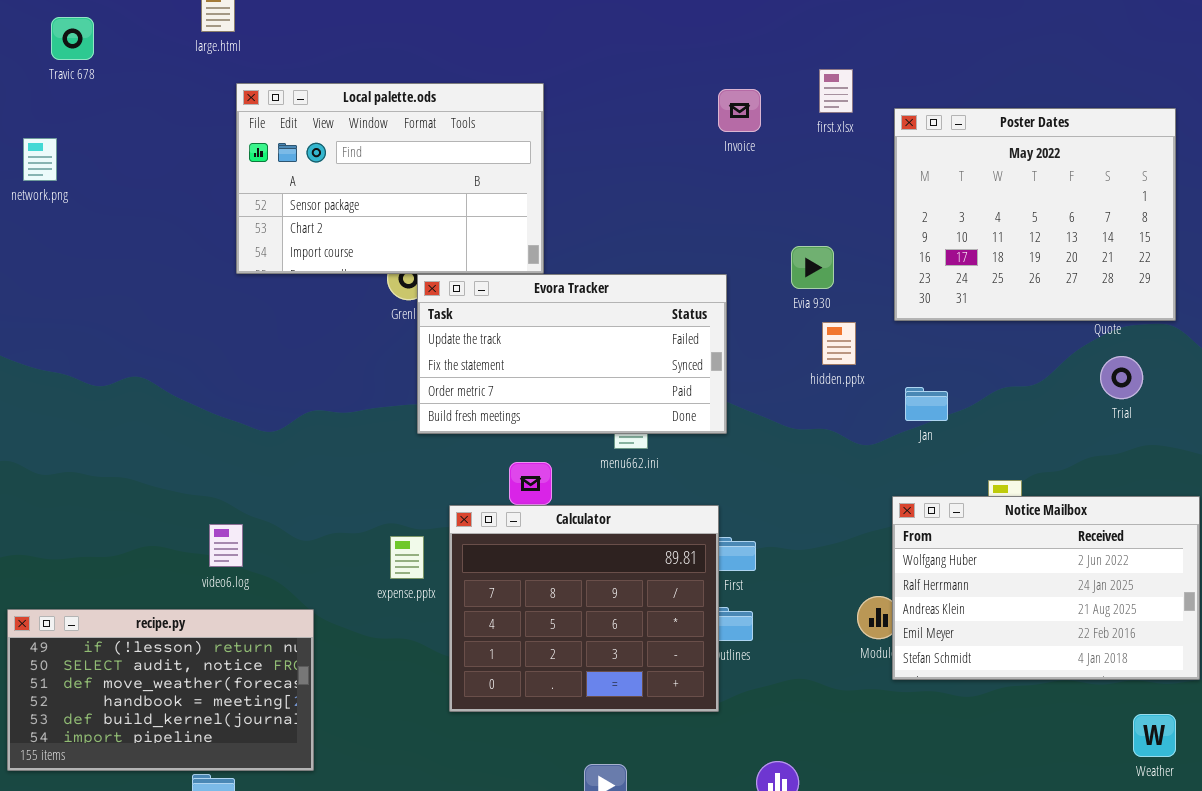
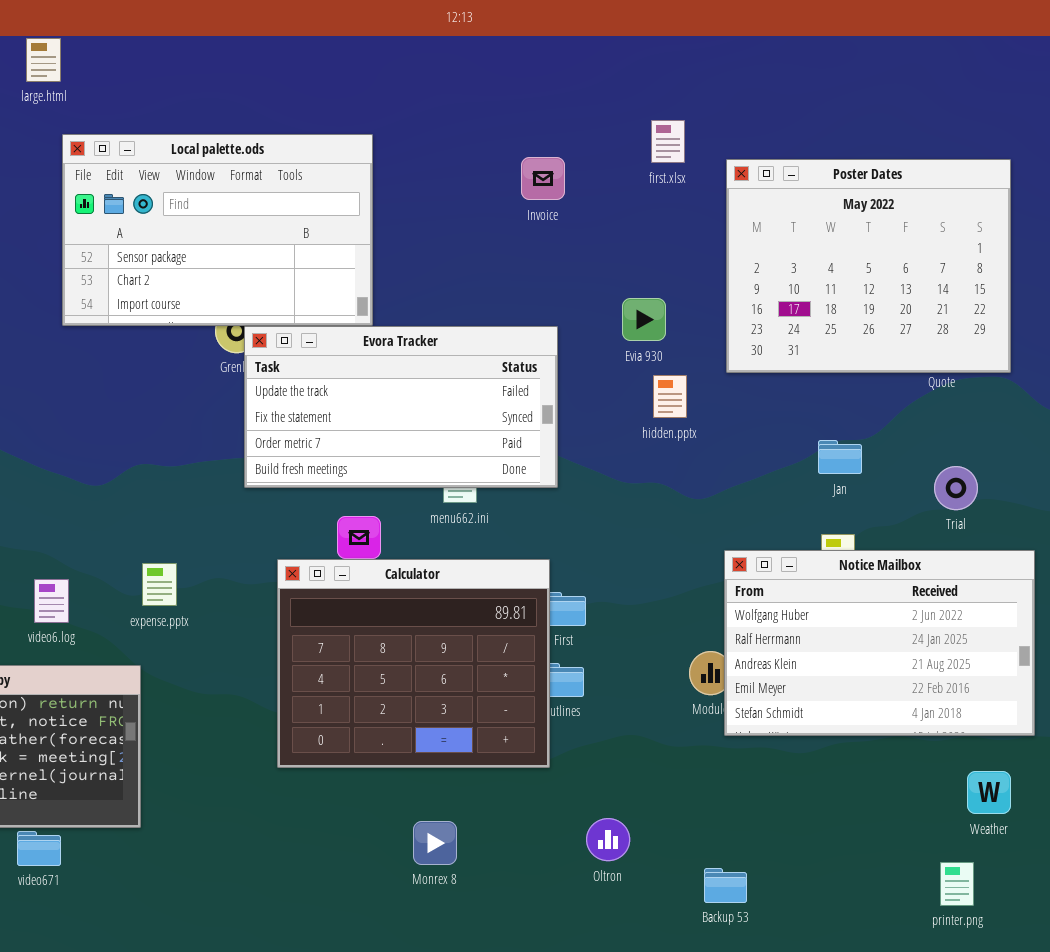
Invoice: [718,89,761,132] -> [521,157,565,200], moved
Trial: [1100,356,1143,399] -> [934,466,978,510], moved
Jan: [905,387,948,421] -> [818,440,862,474], moved
expense.pptx: [390,536,424,579] -> [142,563,177,606], moved

